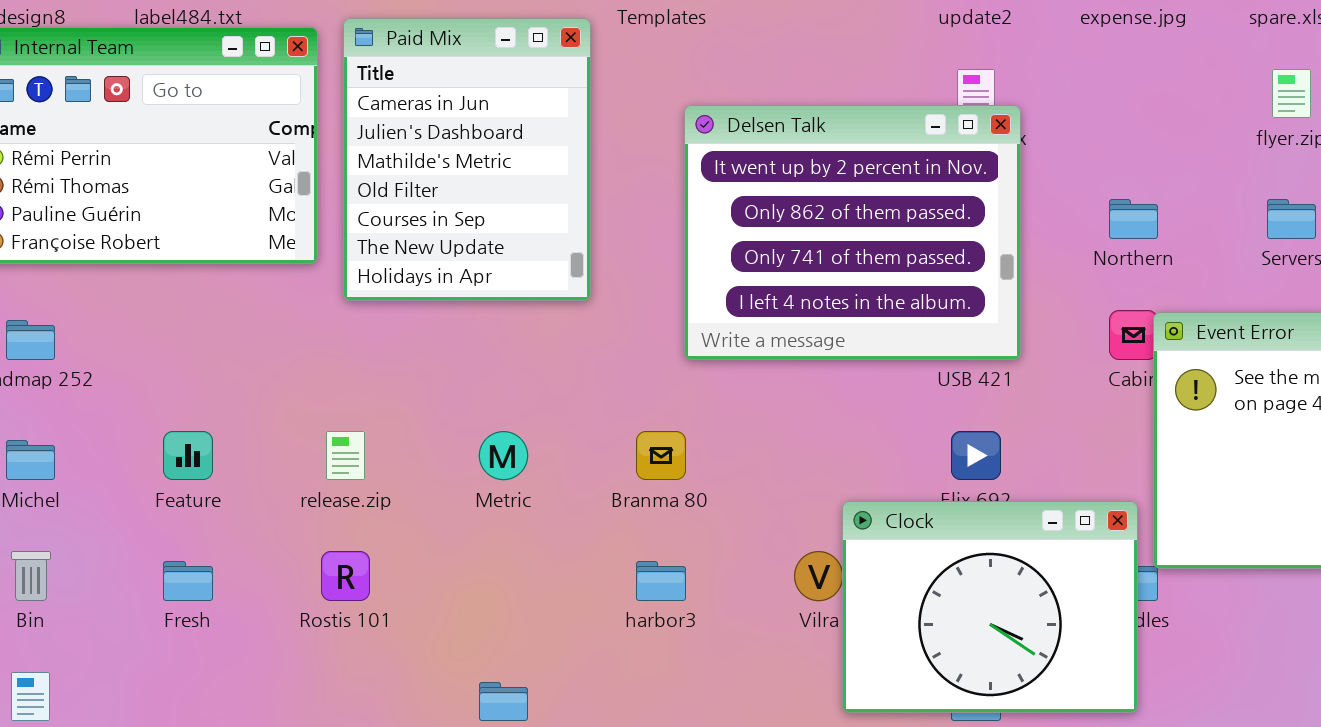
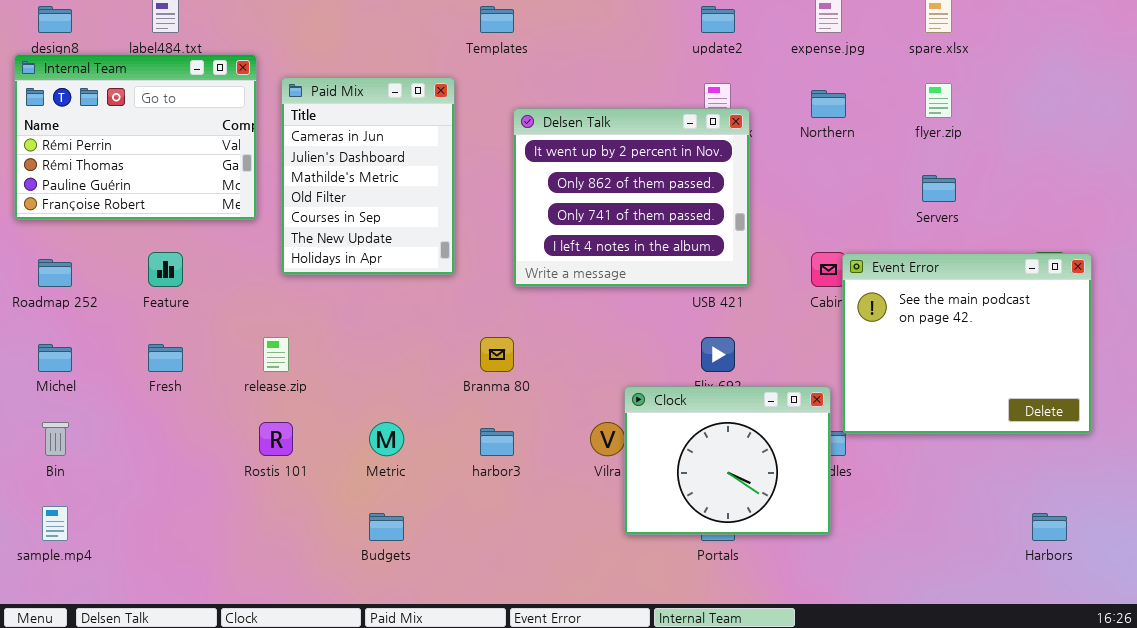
Paid Mix: [343,18,591,301] -> [281,77,455,275], moved
Northern: [1109,199,1158,239] -> [811,90,846,118], moved
Feature: [163,431,213,480] -> [148,252,183,287], moved
Metric: [479,431,528,480] -> [369,422,404,456], moved
Fresh: [163,561,213,601] -> [148,344,183,372], moved

